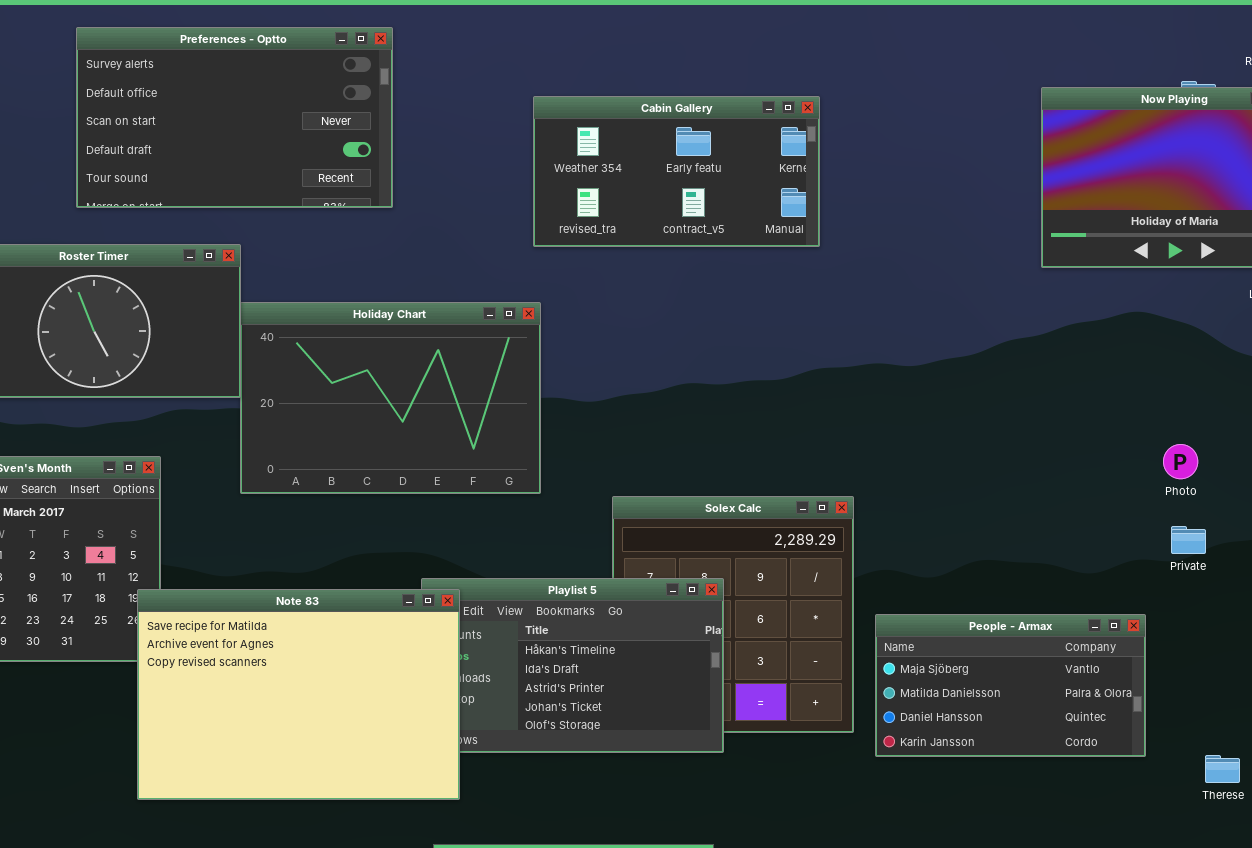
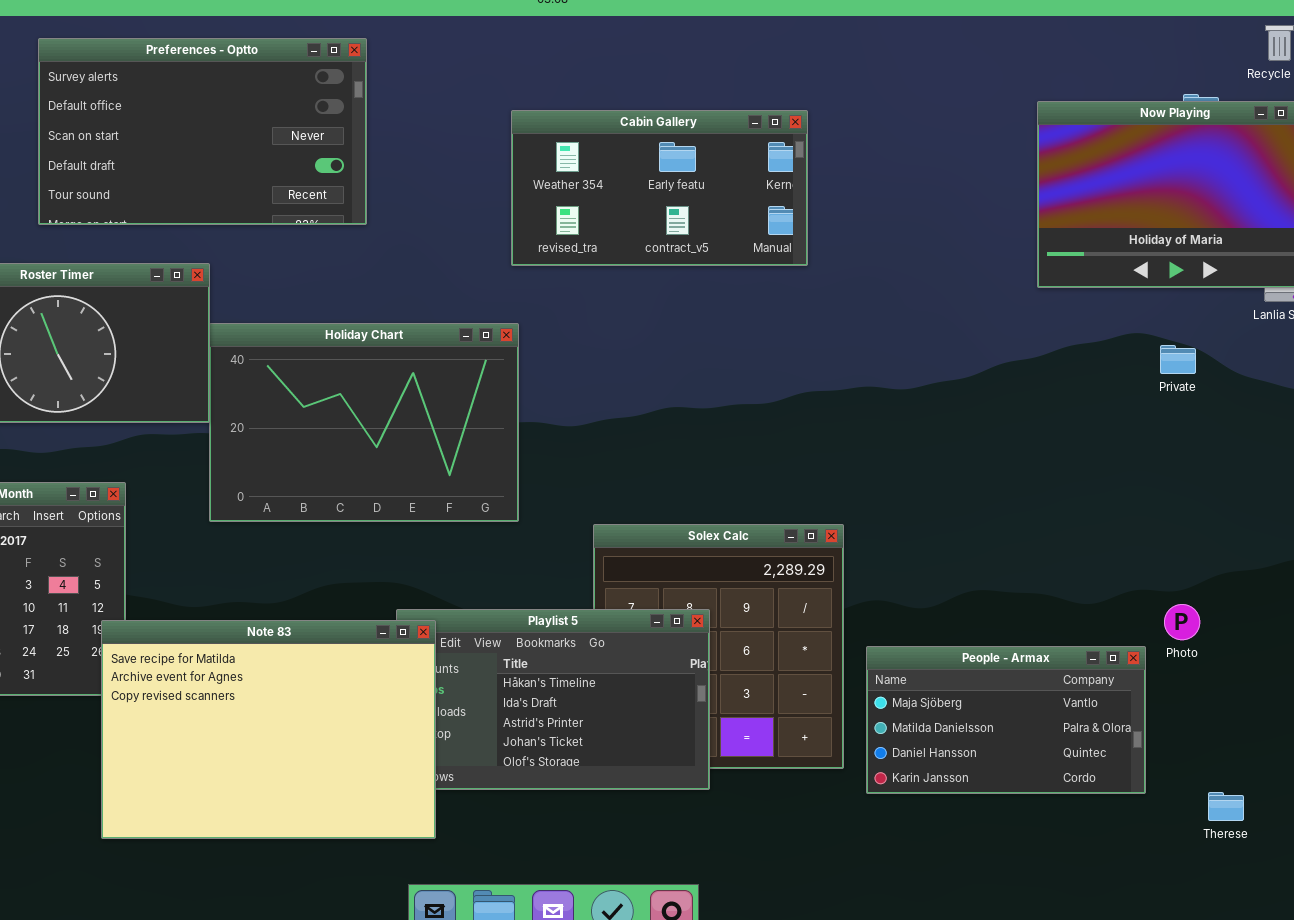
Photo: [1163,444,1198,479] -> [1164,604,1200,640], moved
Private: [1171,526,1206,554] -> [1160,345,1196,374], moved

